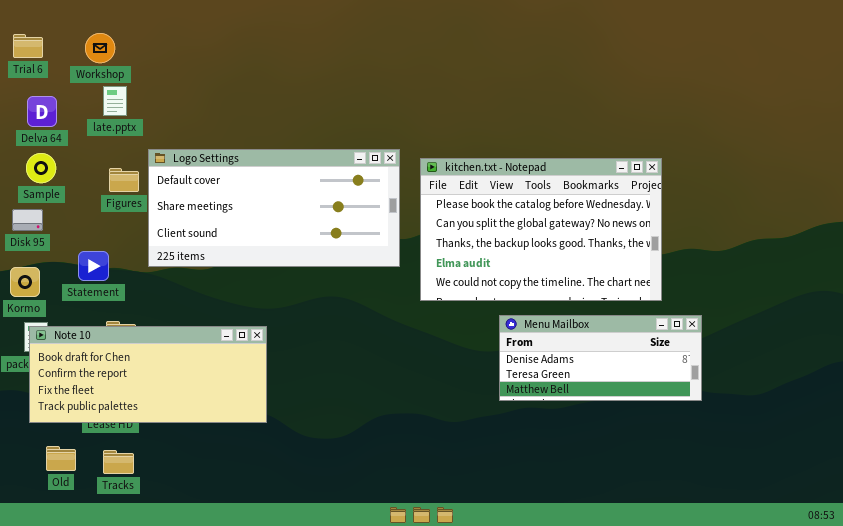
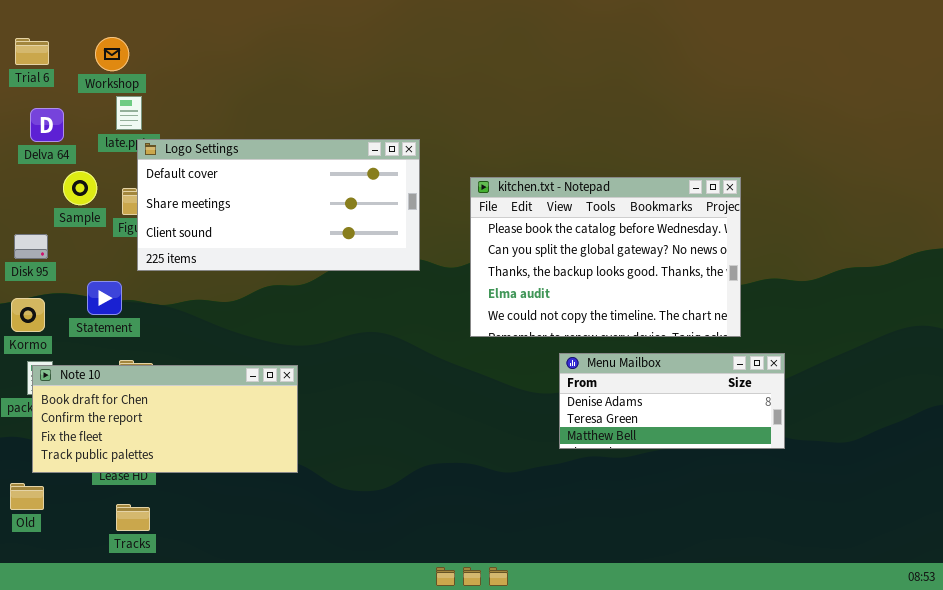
Logo Settings: [148,149,400,267] -> [137,139,420,271], moved
Sample: [26,153,56,183] -> [63,171,97,205], moved
Old: [46,446,76,471] -> [10,483,44,510], moved

